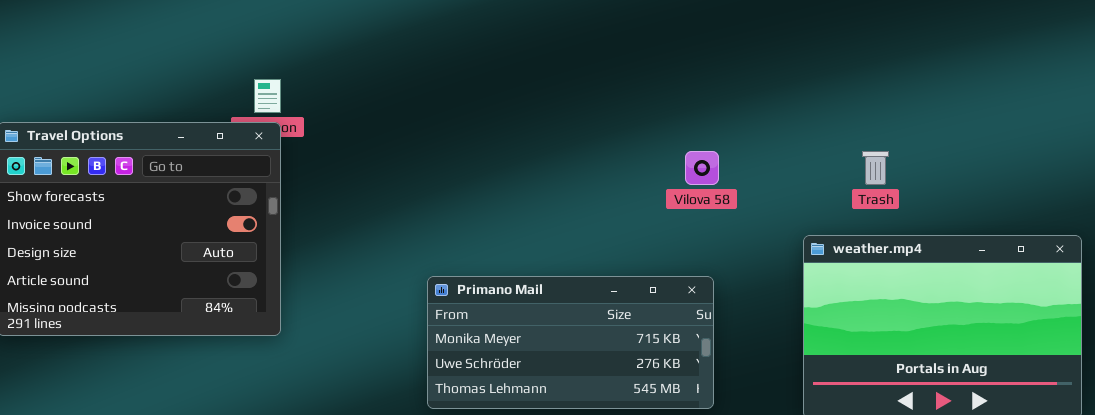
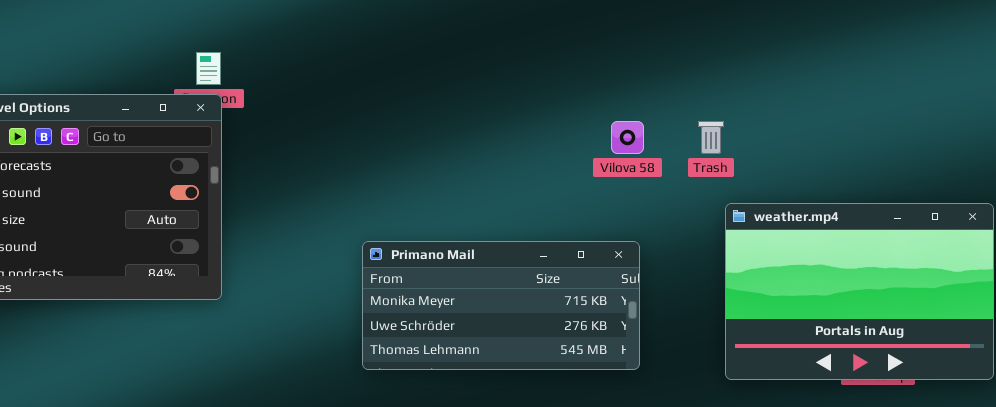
Trash: [862,151,889,185] -> [698,121,724,154], moved

